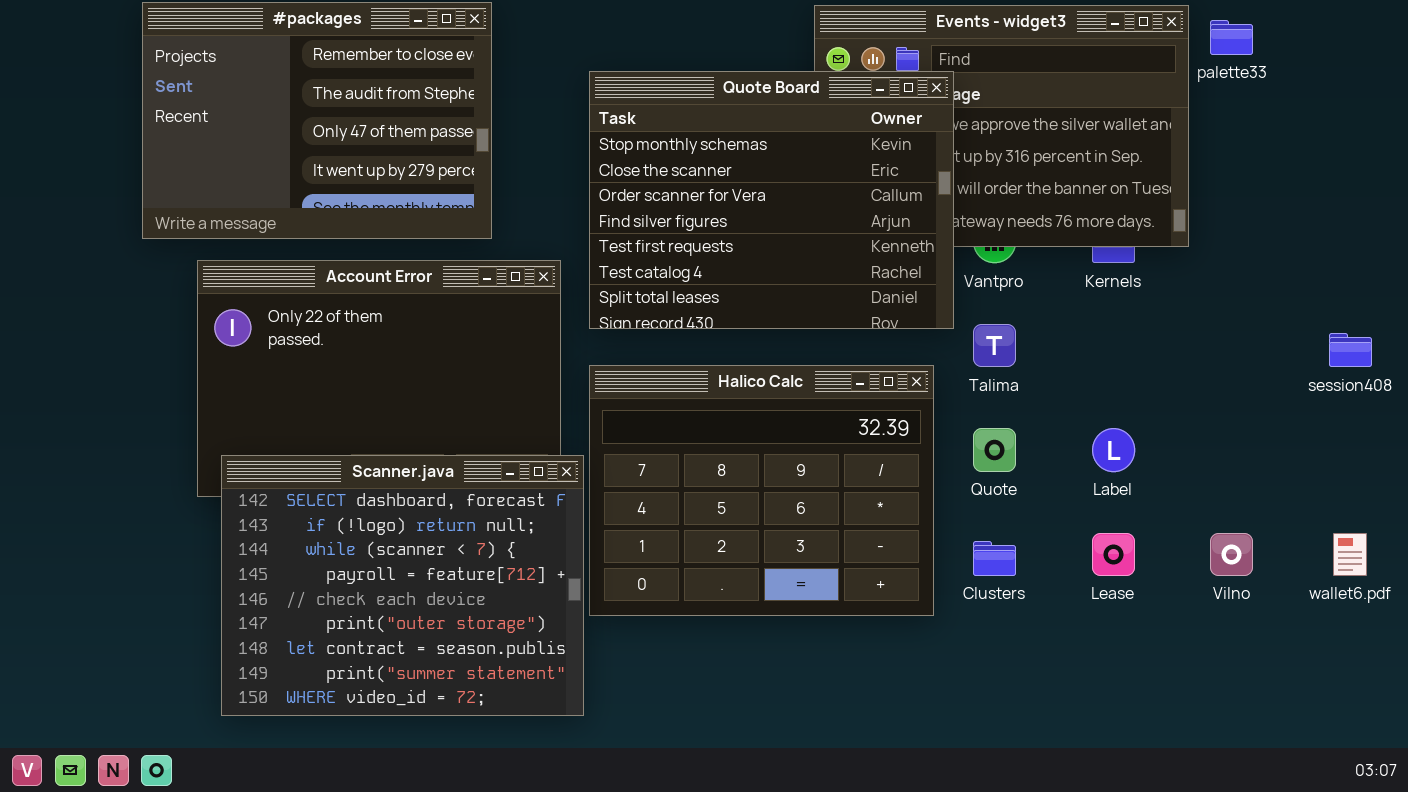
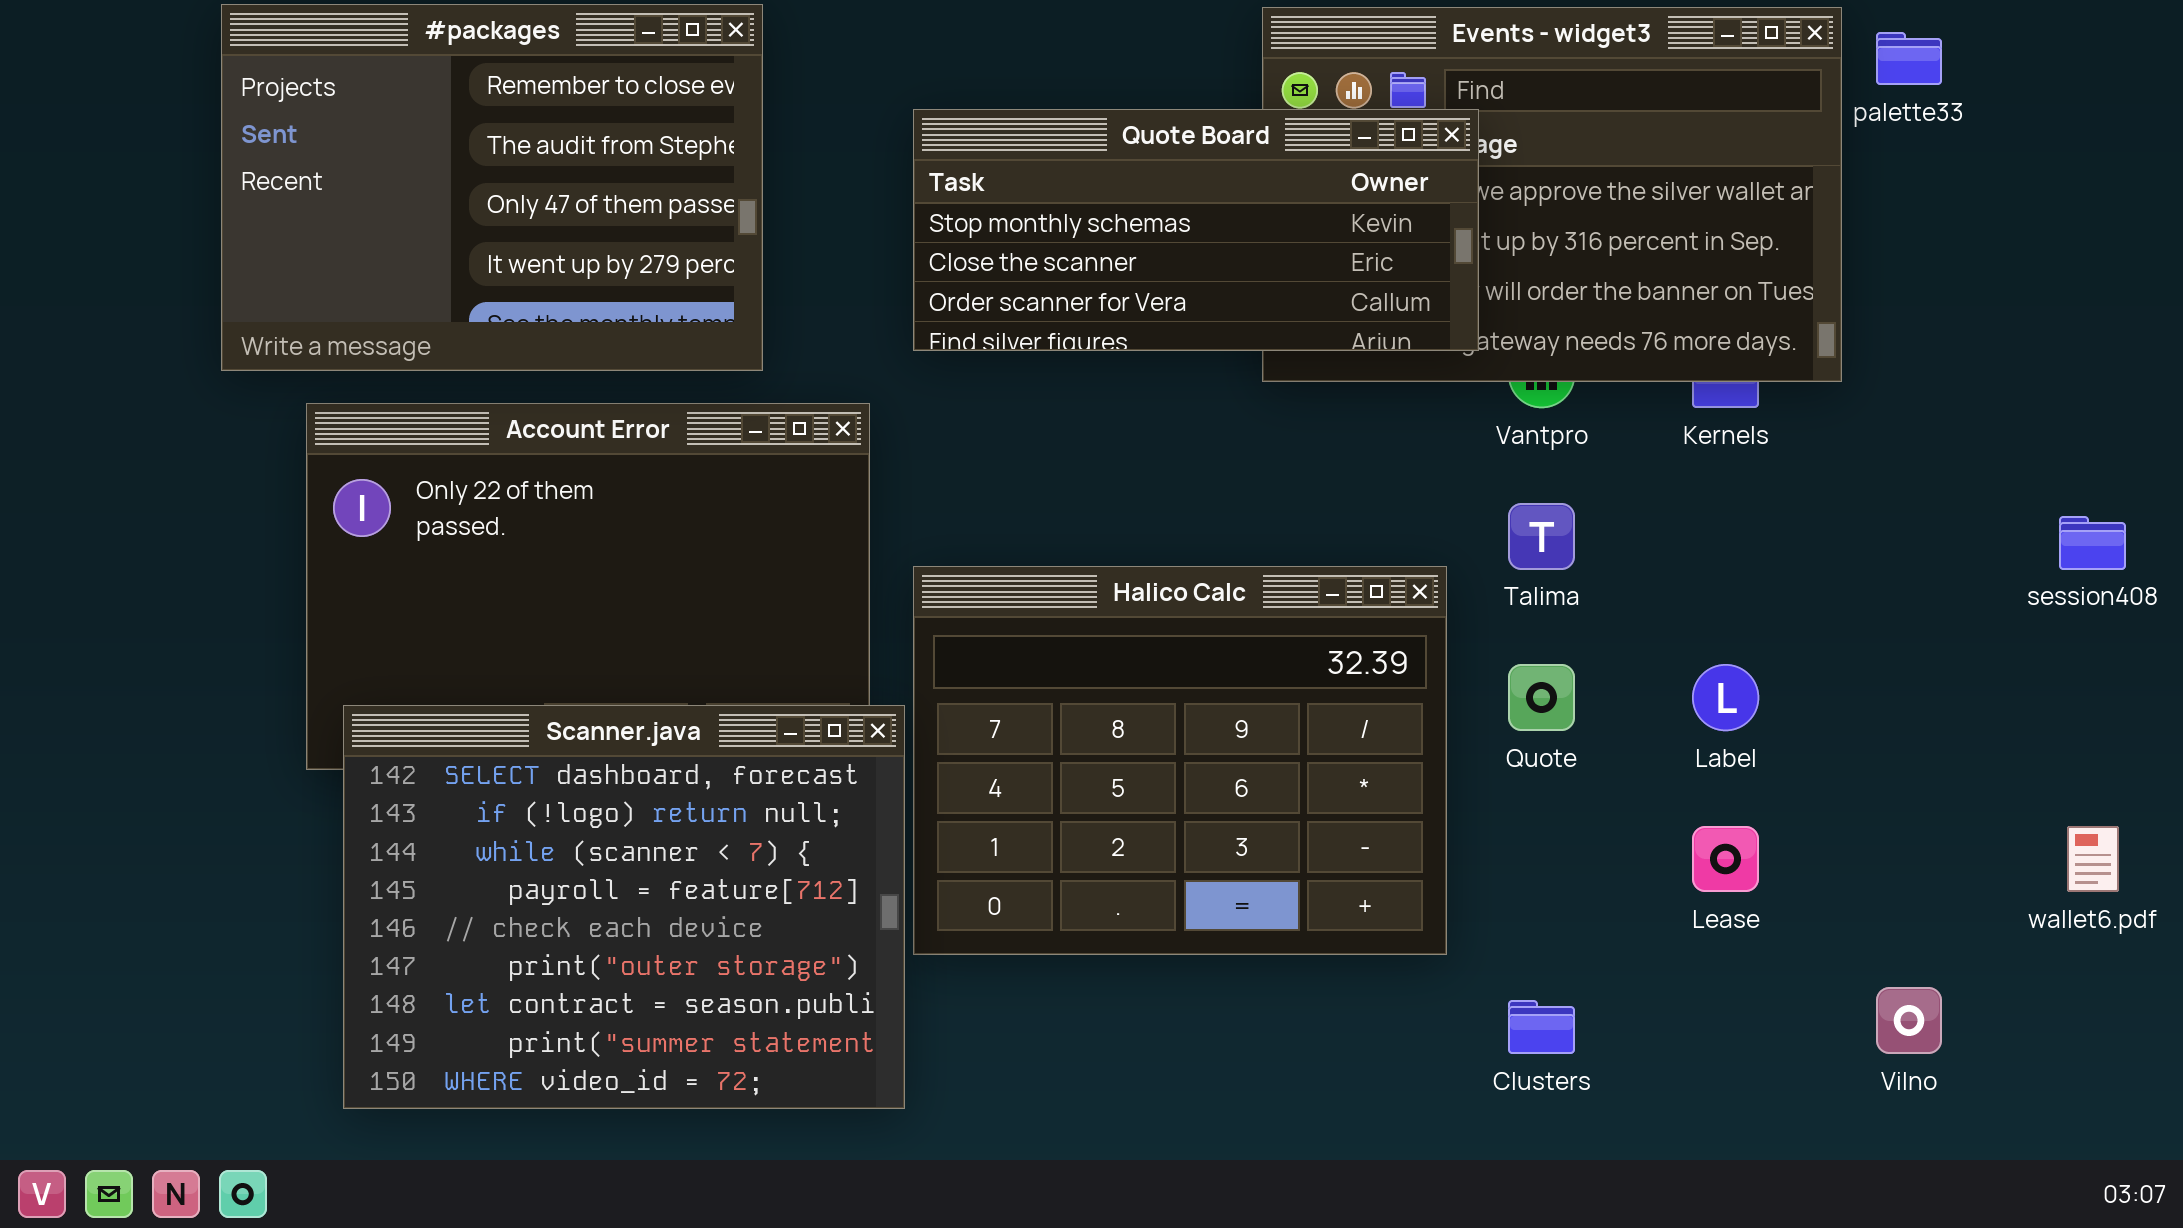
Quote Board: [589,71,954,329] -> [913,109,1479,351], resized
Vilno: [1210,533,1253,576] -> [1876,987,1942,1054], moved
Clusters: [973,541,1016,576] -> [1508,1000,1575,1054], moved

